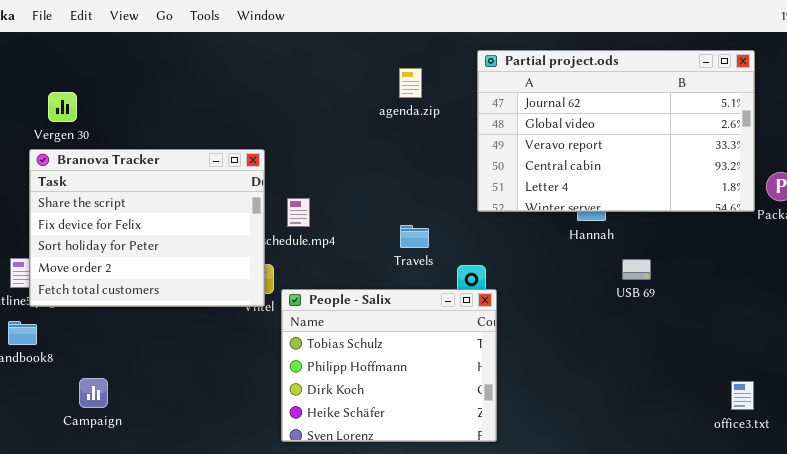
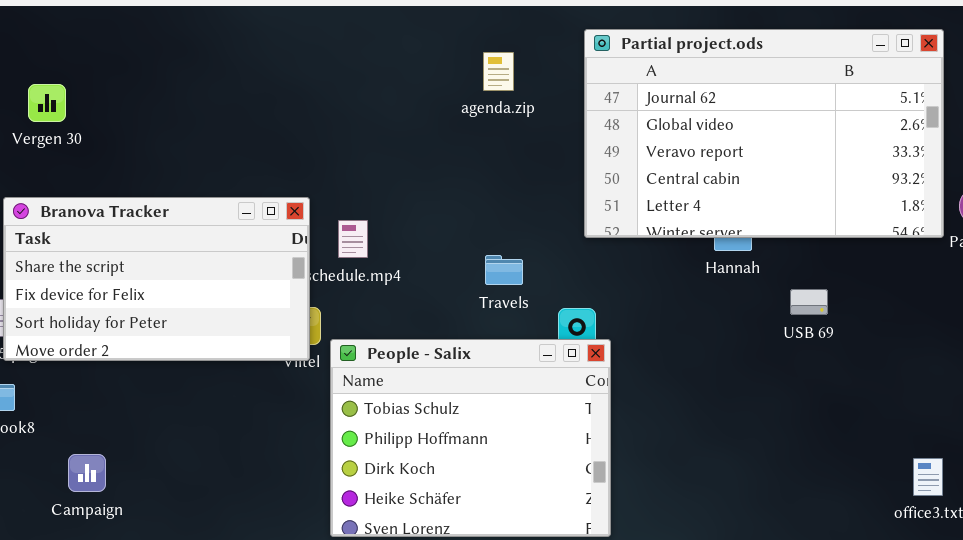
Branova Tracker: [29,149,265,307] -> [3,197,310,361], resized
USB 69: [622,259,651,280] -> [790,289,828,315], moved

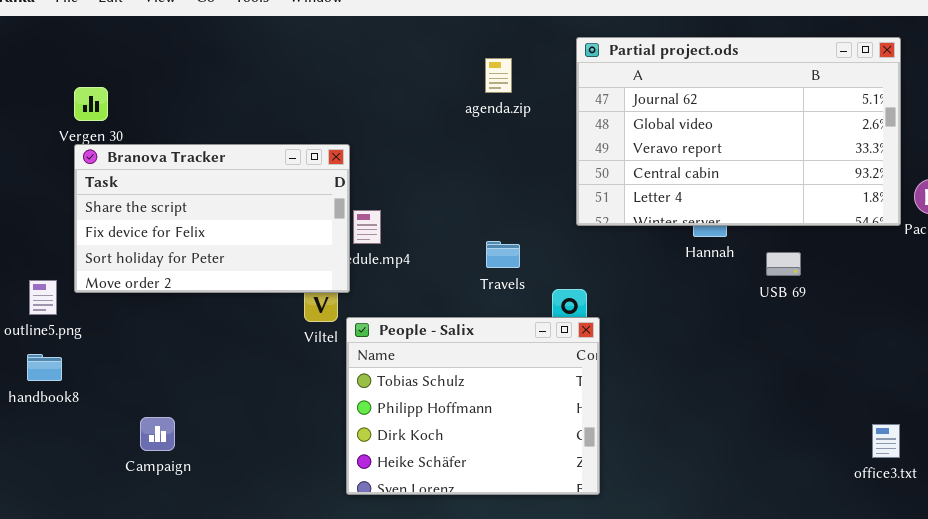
Branova Tracker: [3,197,310,361] -> [74,144,350,293], moved
USB 69: [790,289,828,315] -> [766,252,801,276], moved
Campaign: [68,454,106,492] -> [140,417,175,451], moved

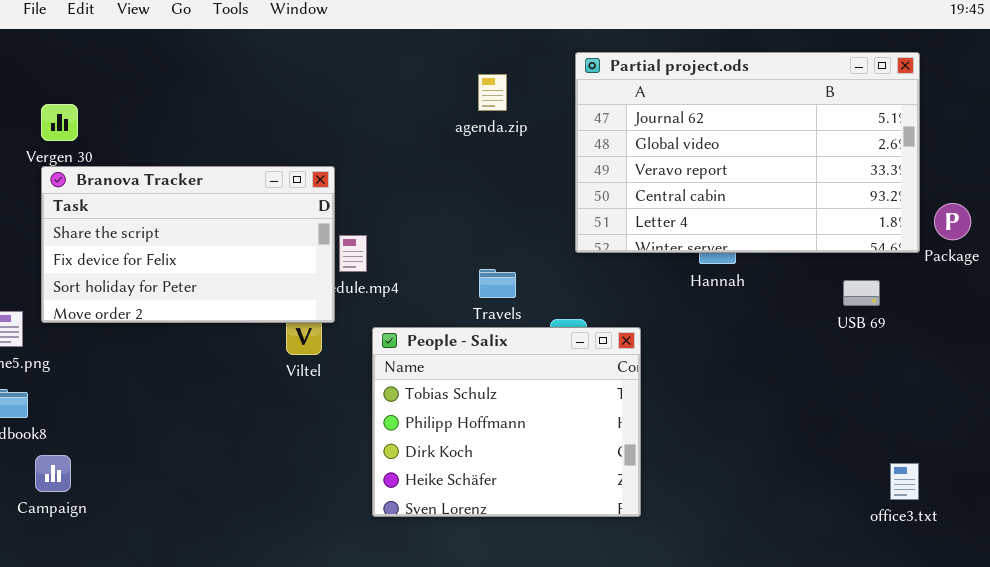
USB 69: [766,252,801,276] -> [843,280,880,306], moved
People - Salix: [346,317,600,495] -> [372,327,641,517], moved
Campaign: [140,417,175,451] -> [35,455,71,492], moved

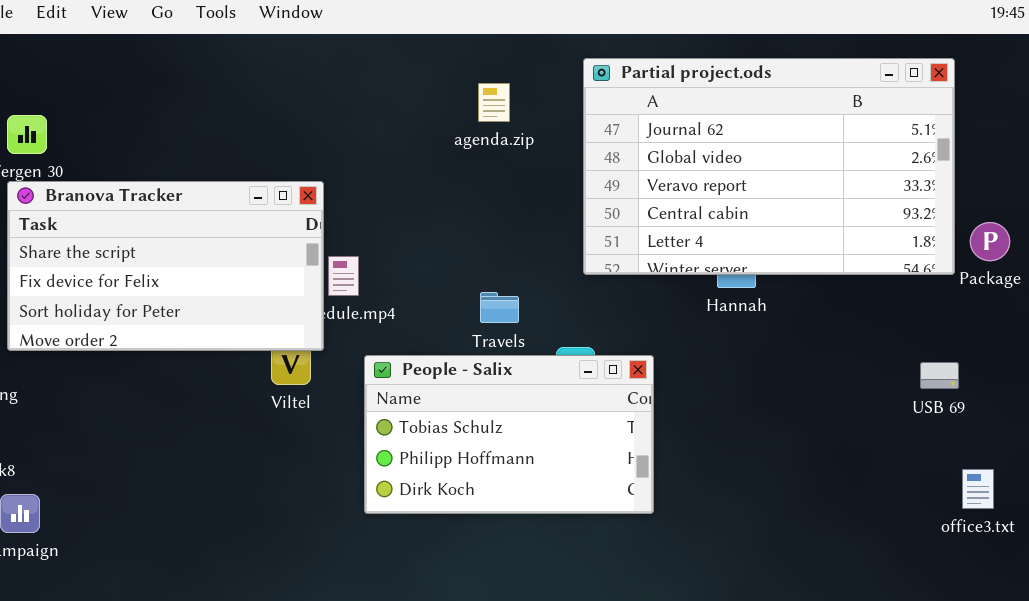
USB 69: [843,280,880,306] -> [920,362,959,389], moved
People - Salix: [372,327,641,517] -> [364,355,654,514], resized
office3.txt: [890,463,919,500] -> [962,469,994,509], moved

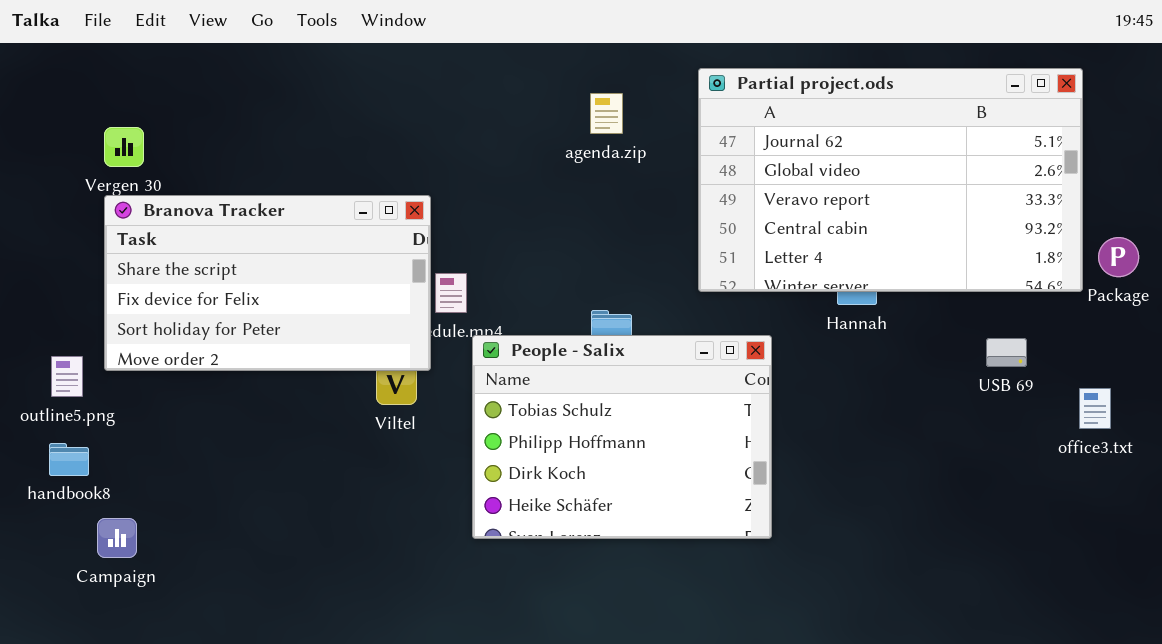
People - Salix: [364,355,654,514] -> [472,335,772,539], resized
USB 69: [920,362,959,389] -> [986,338,1027,367], moved
office3.txt: [962,469,994,509] -> [1079,388,1111,429], moved

